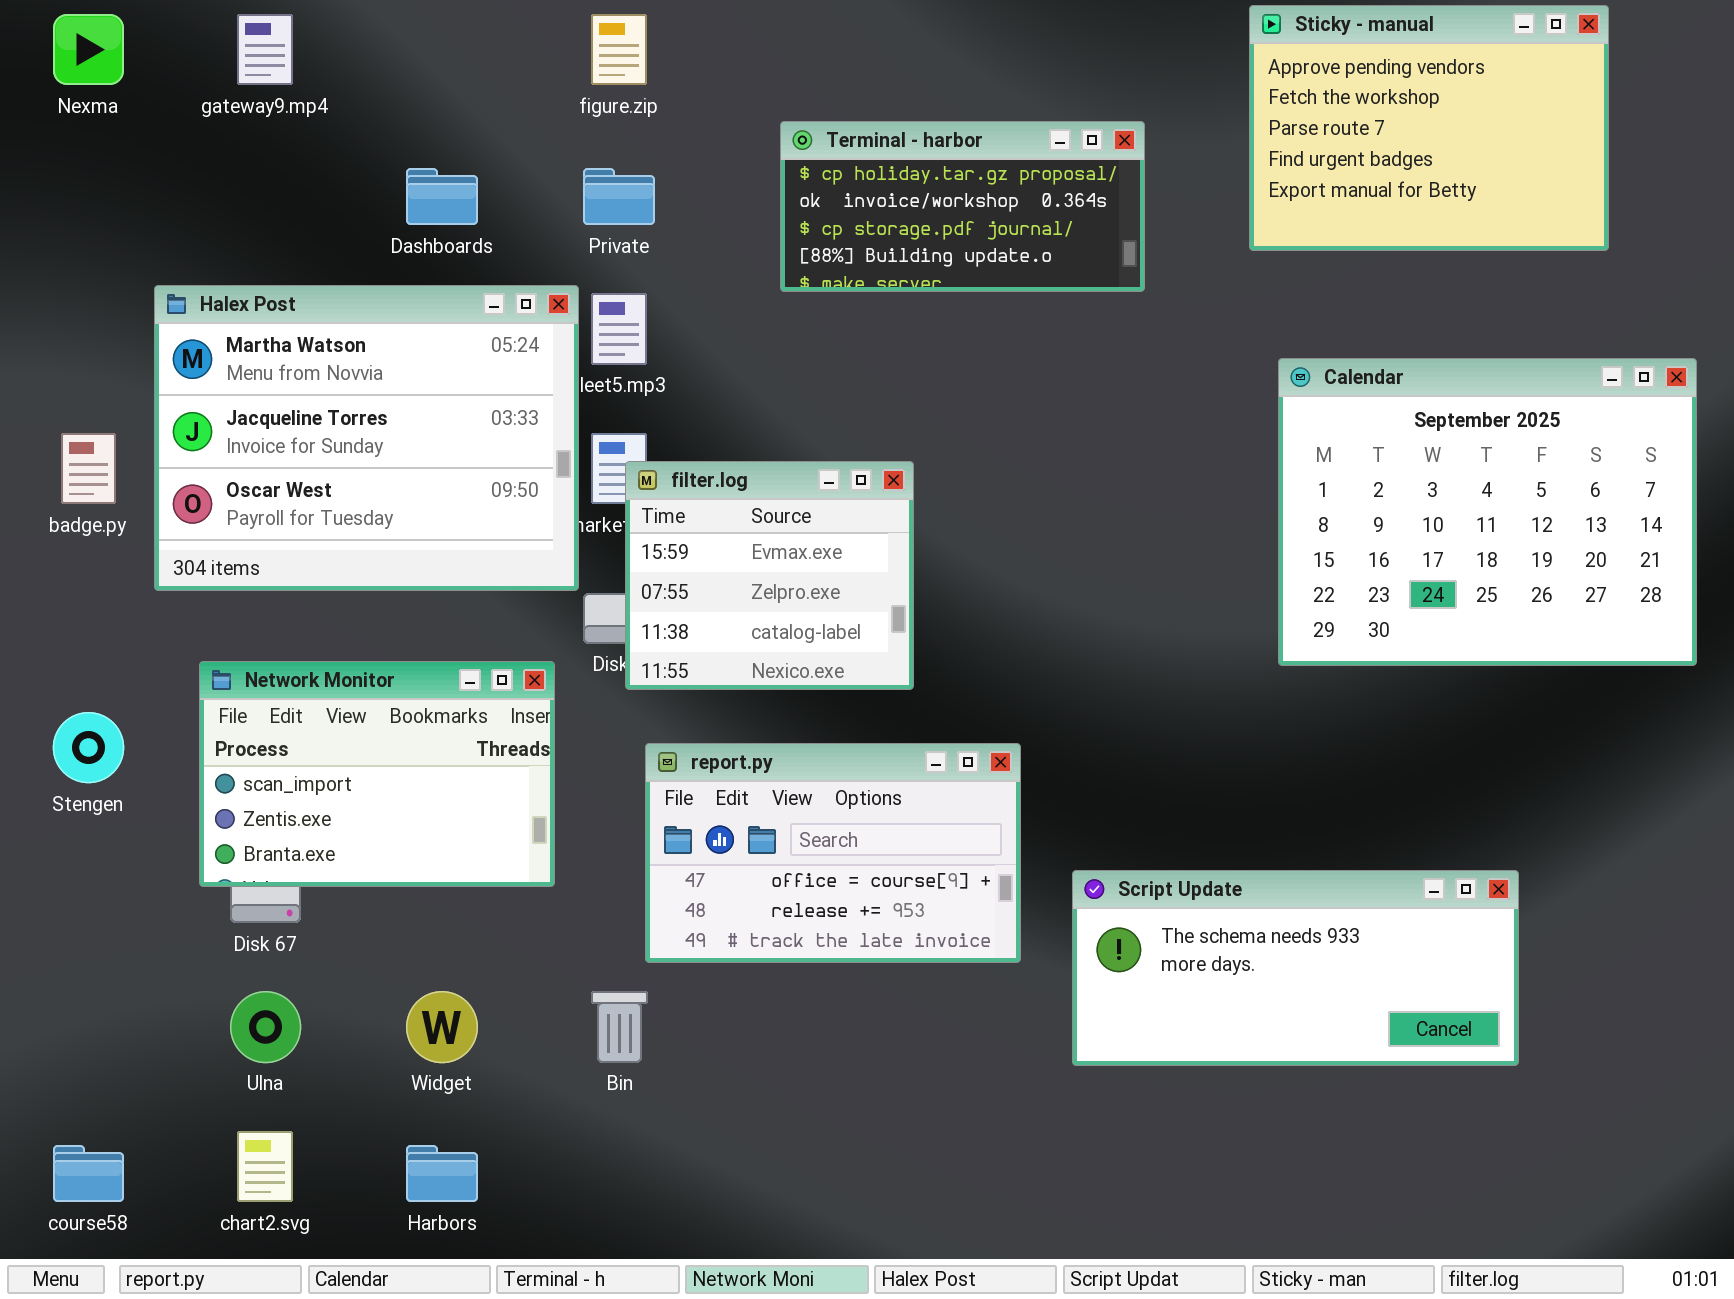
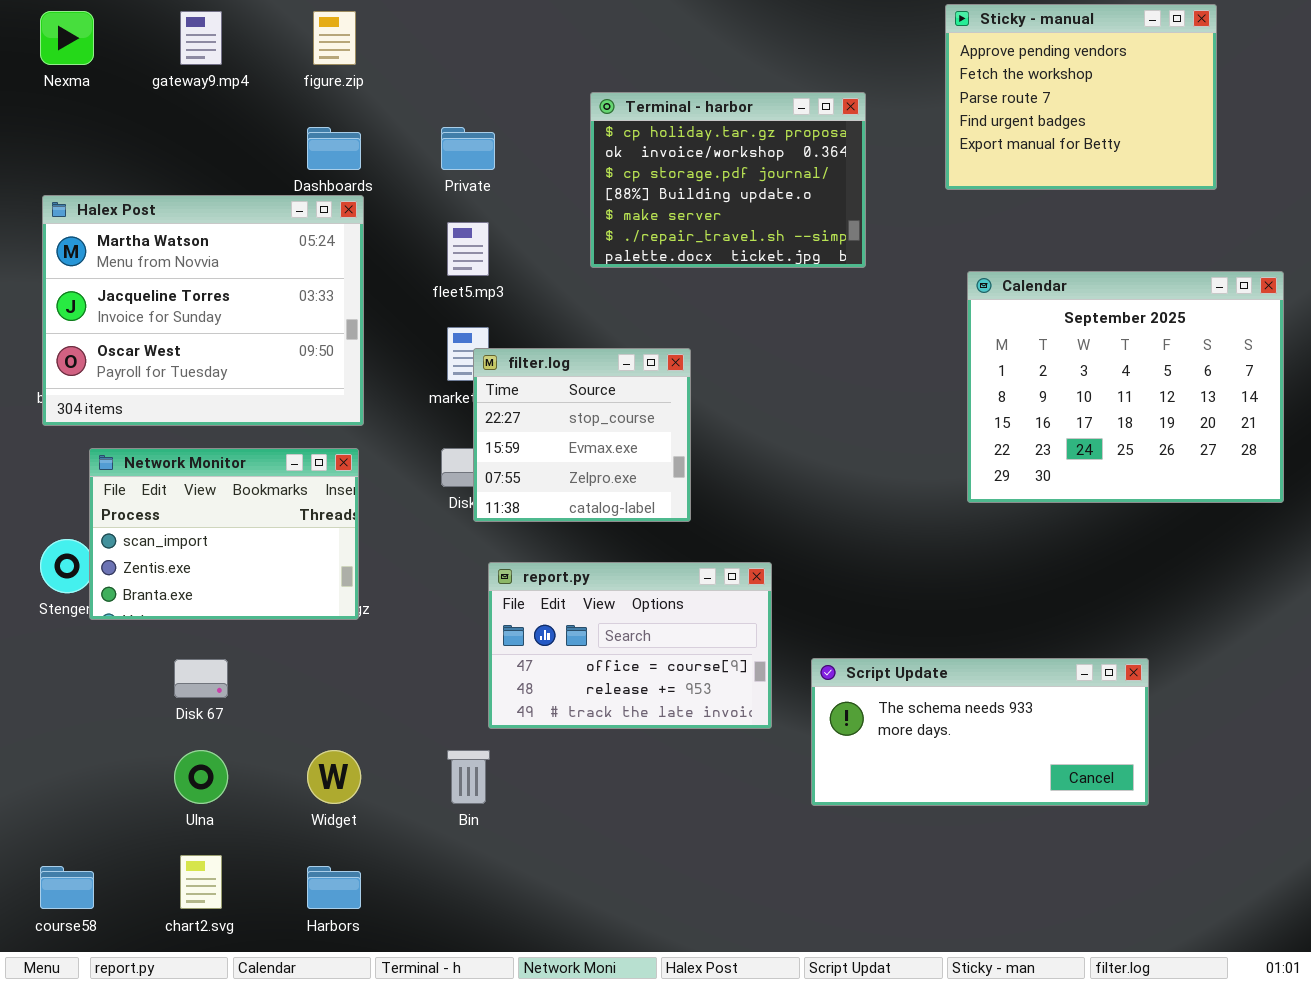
figure.zip: [591,14,647,85] -> [313,11,356,65], moved
Terminal - harbor: [780,121,1145,292] -> [590,92,866,268], resized
Halex Post: [154,285,579,591] -> [42,195,364,426], moved
filter.log: [625,461,914,690] -> [473,348,691,522], scrolled up 1 row
Network Monitor: [199,661,555,887] -> [89,448,359,620], moved

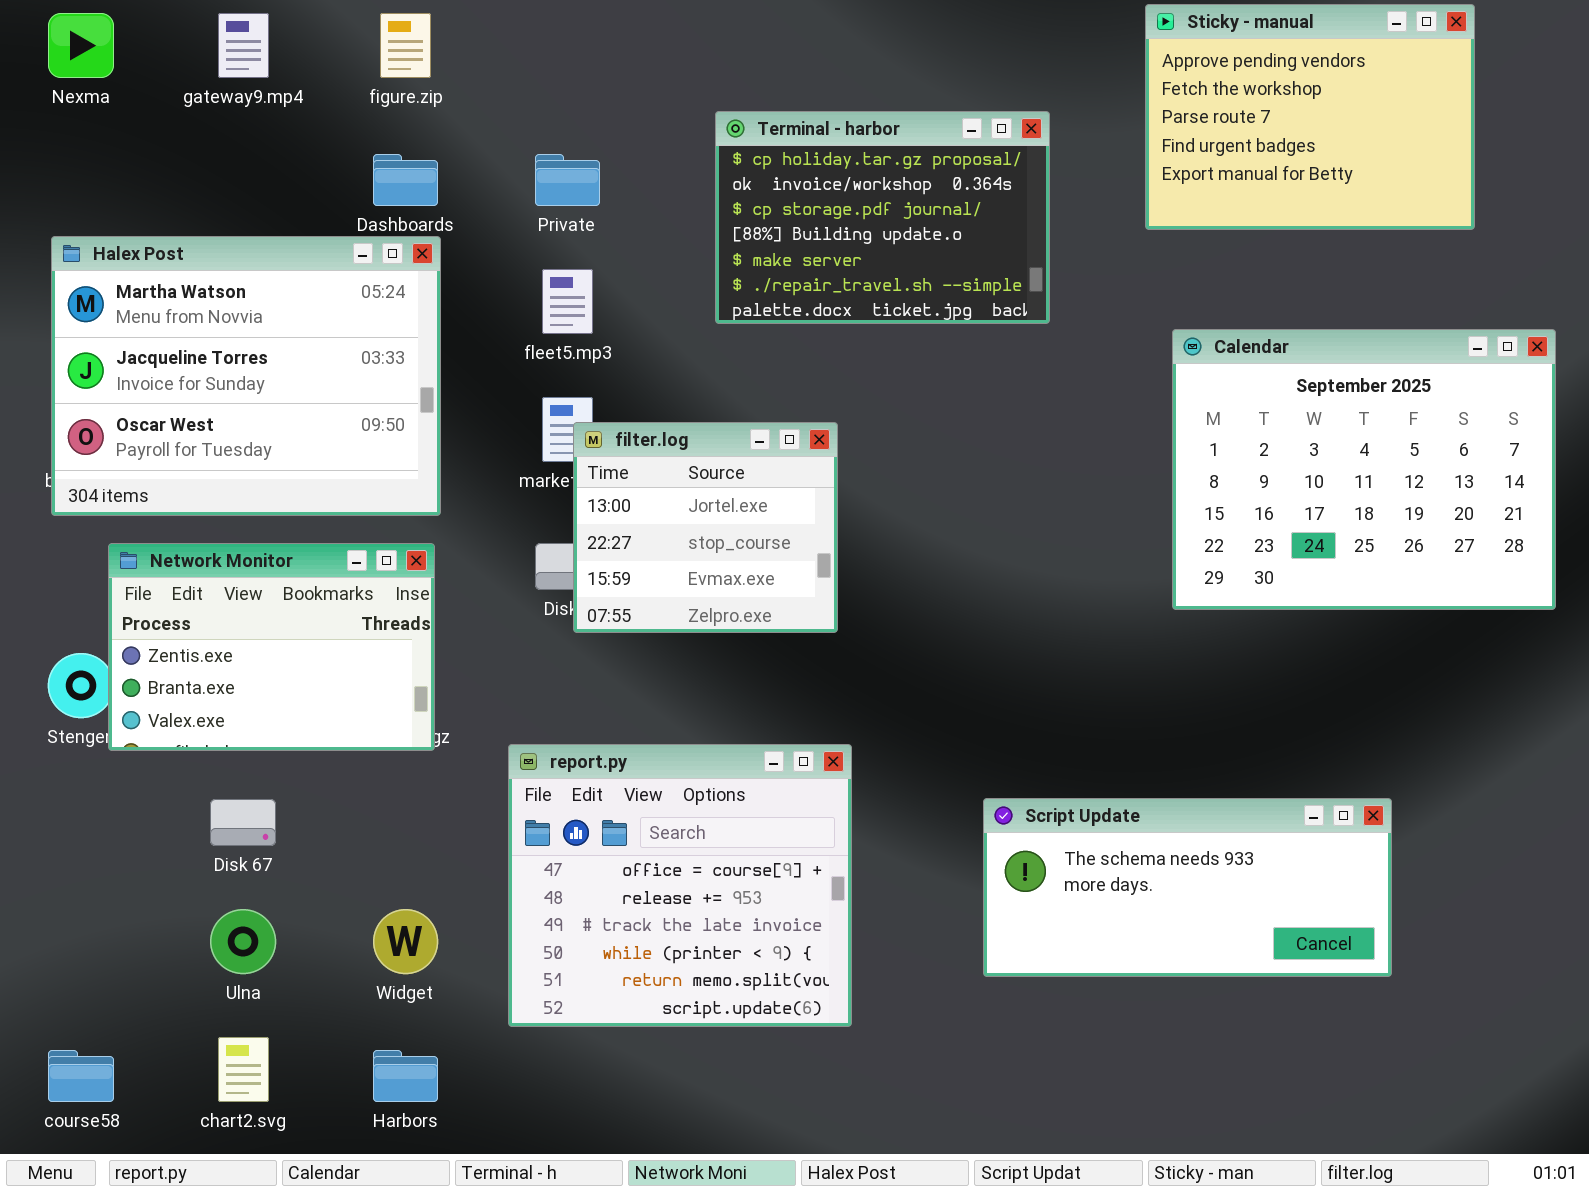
filter.log: [473,348,691,522] -> [573,422,838,633], scrolled up 1 row
Network Monitor: [89,448,359,620] -> [108,543,435,751], scrolled down 1 row
report.py: [488,562,772,729] -> [508,744,852,1027], moved, resized

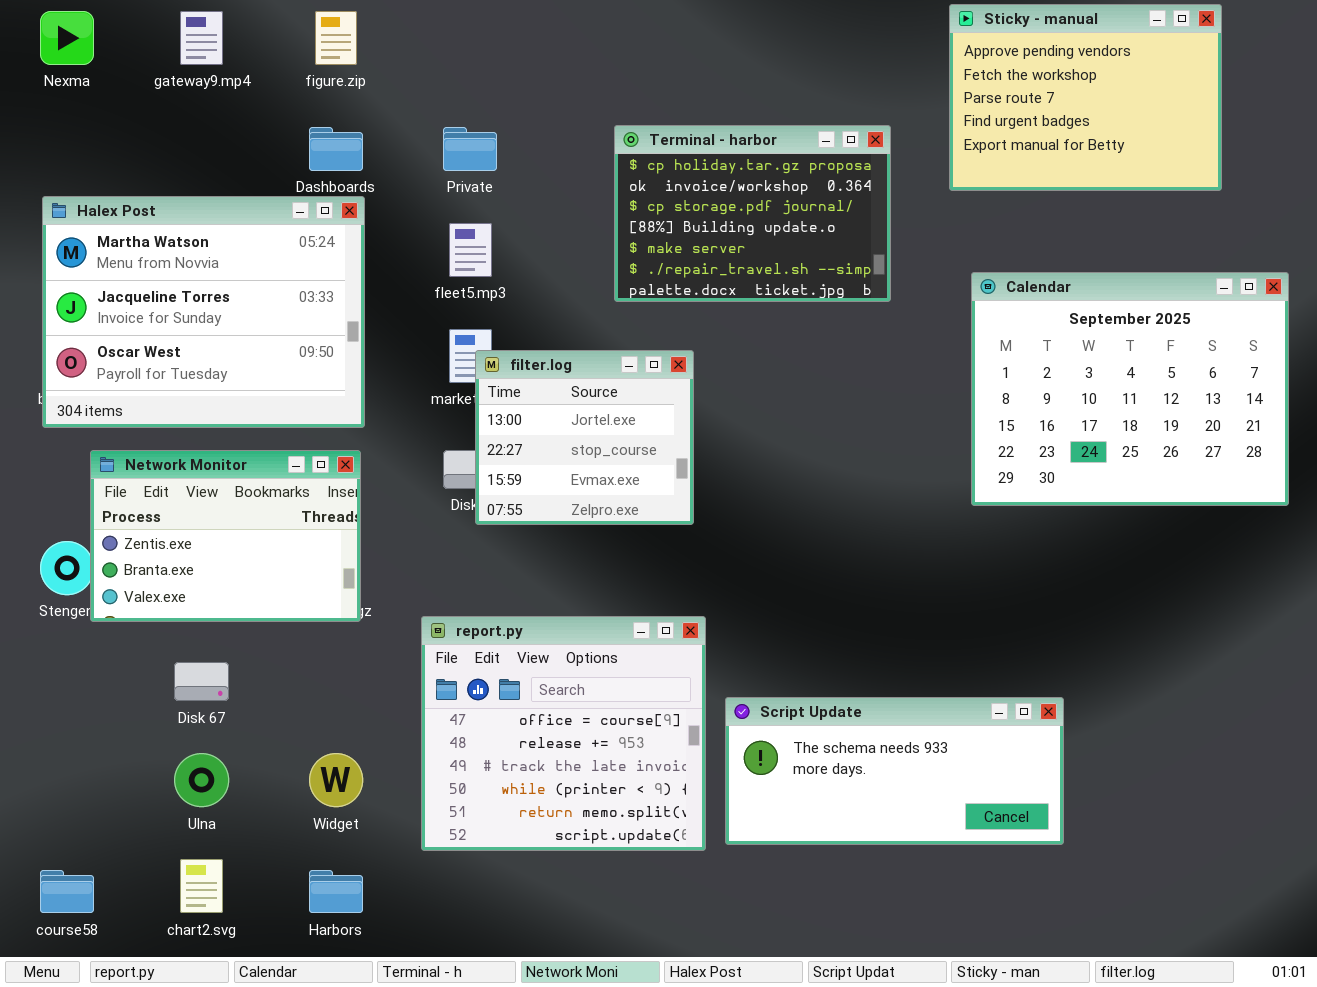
Terminal - harbor: [715,111,1050,324] -> [614,125,891,302], moved
Script Update: [983,798,1392,977] -> [725,697,1064,845], moved

